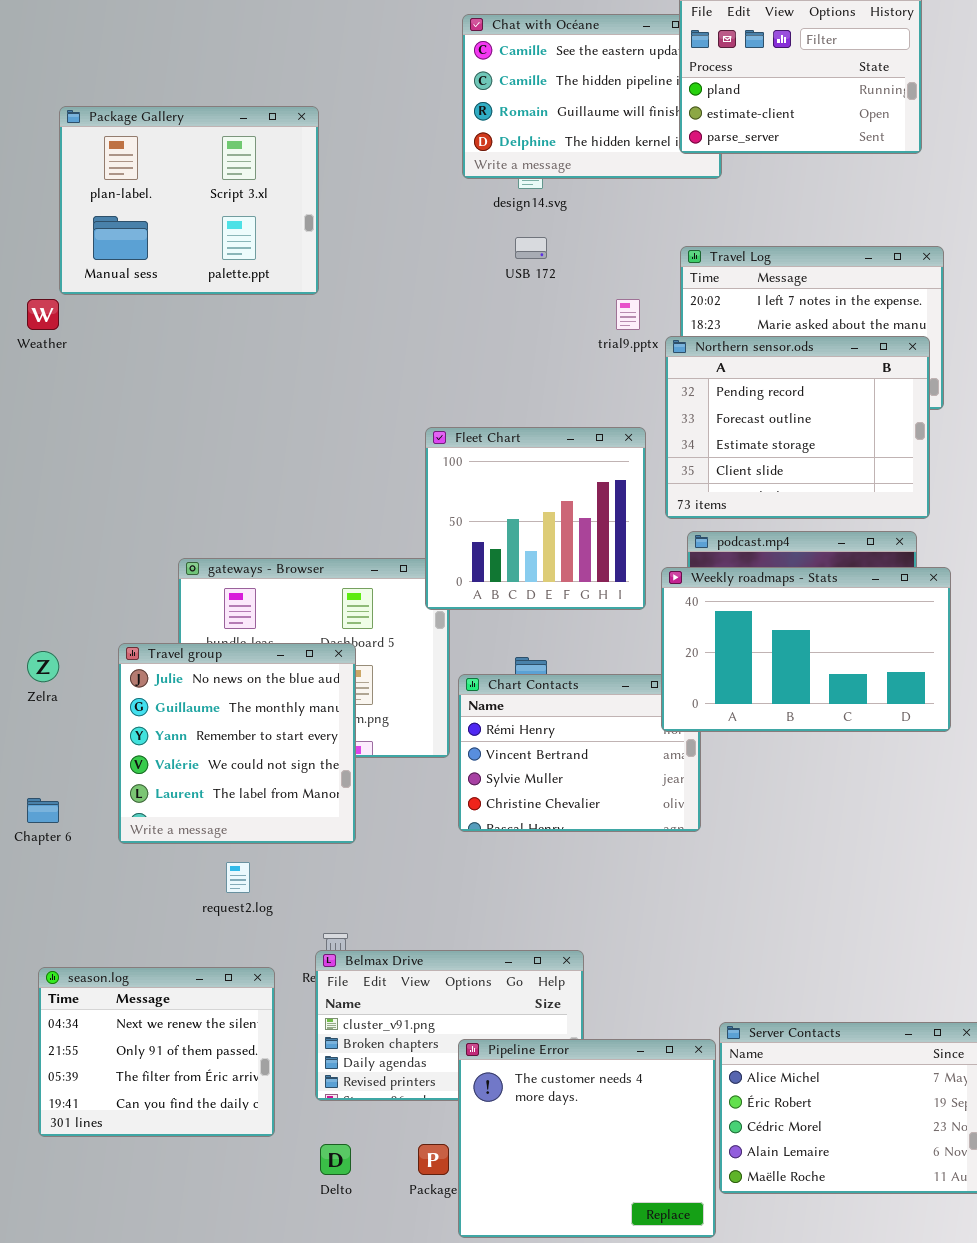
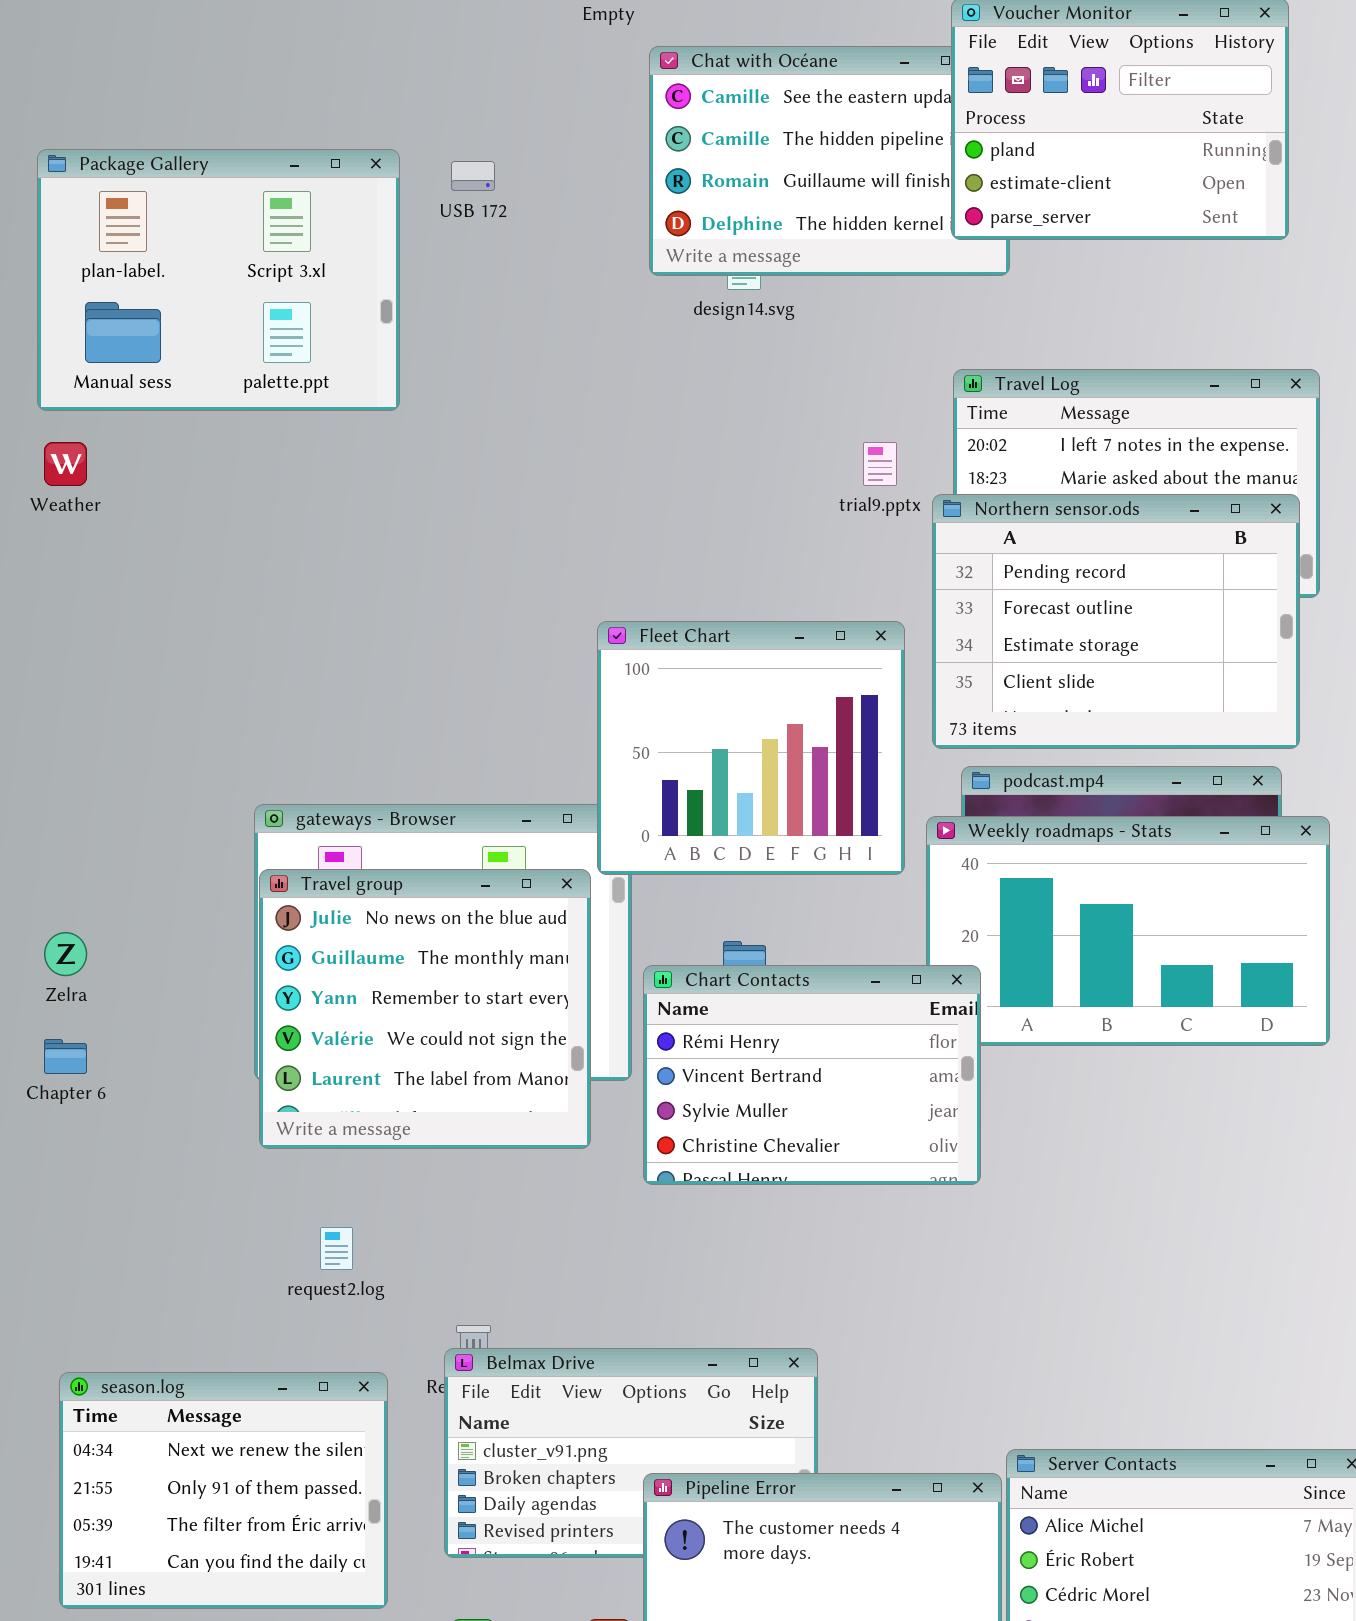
Package Gallery: [59,106,319,295] -> [37,149,400,411], moved
USB 172: [515,237,547,259] -> [451,161,495,191], moved
Travel group: [118,643,356,844] -> [259,869,591,1149], moved
Chart Contacts: [458,674,701,832] -> [643,965,981,1185], raised
Chapter 6: [27,798,59,823] -> [44,1039,87,1074], moved

